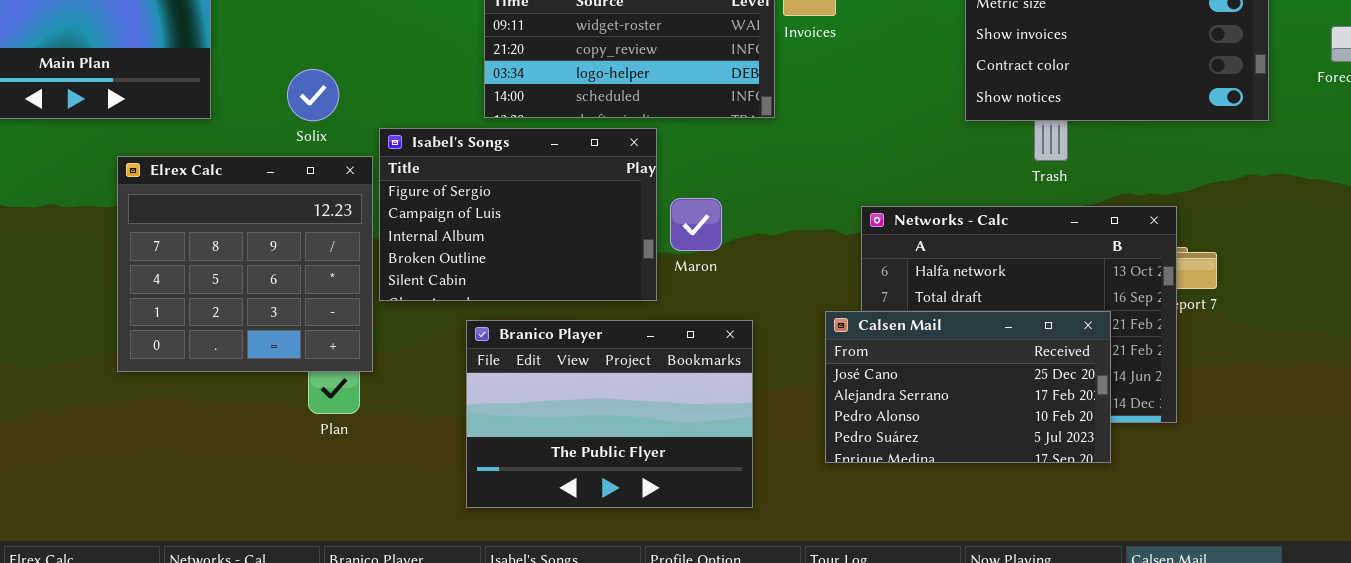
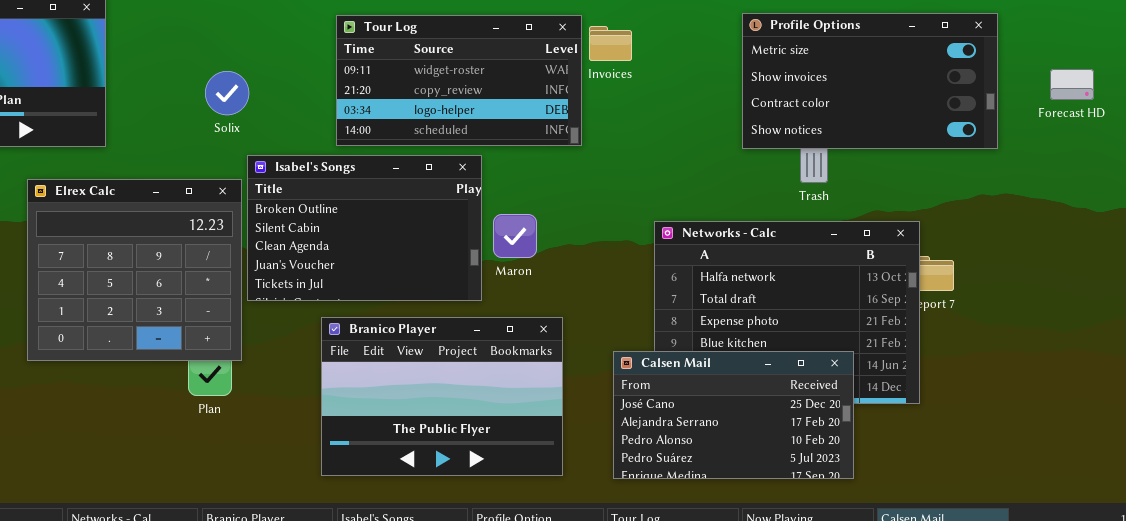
Solix: [287,69,339,121] -> [205,71,249,115], moved
Isabel's Songs: [379,128,657,301] -> [247,155,482,301], scrolled down 3 rows
Calsen Mail: [825,311,1111,463] -> [613,351,854,479], moved

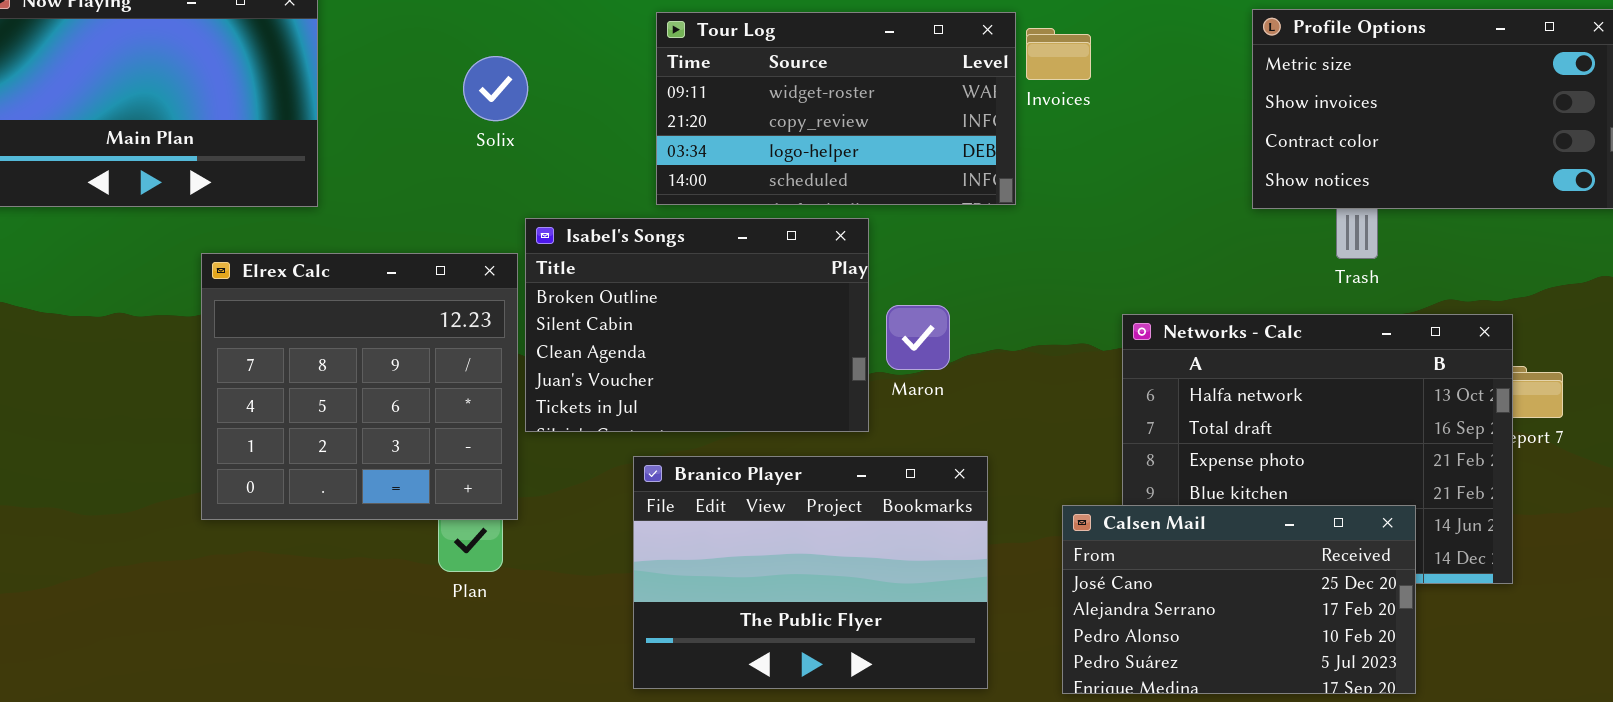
Solix: [205,71,249,115] -> [463,56,528,121], moved

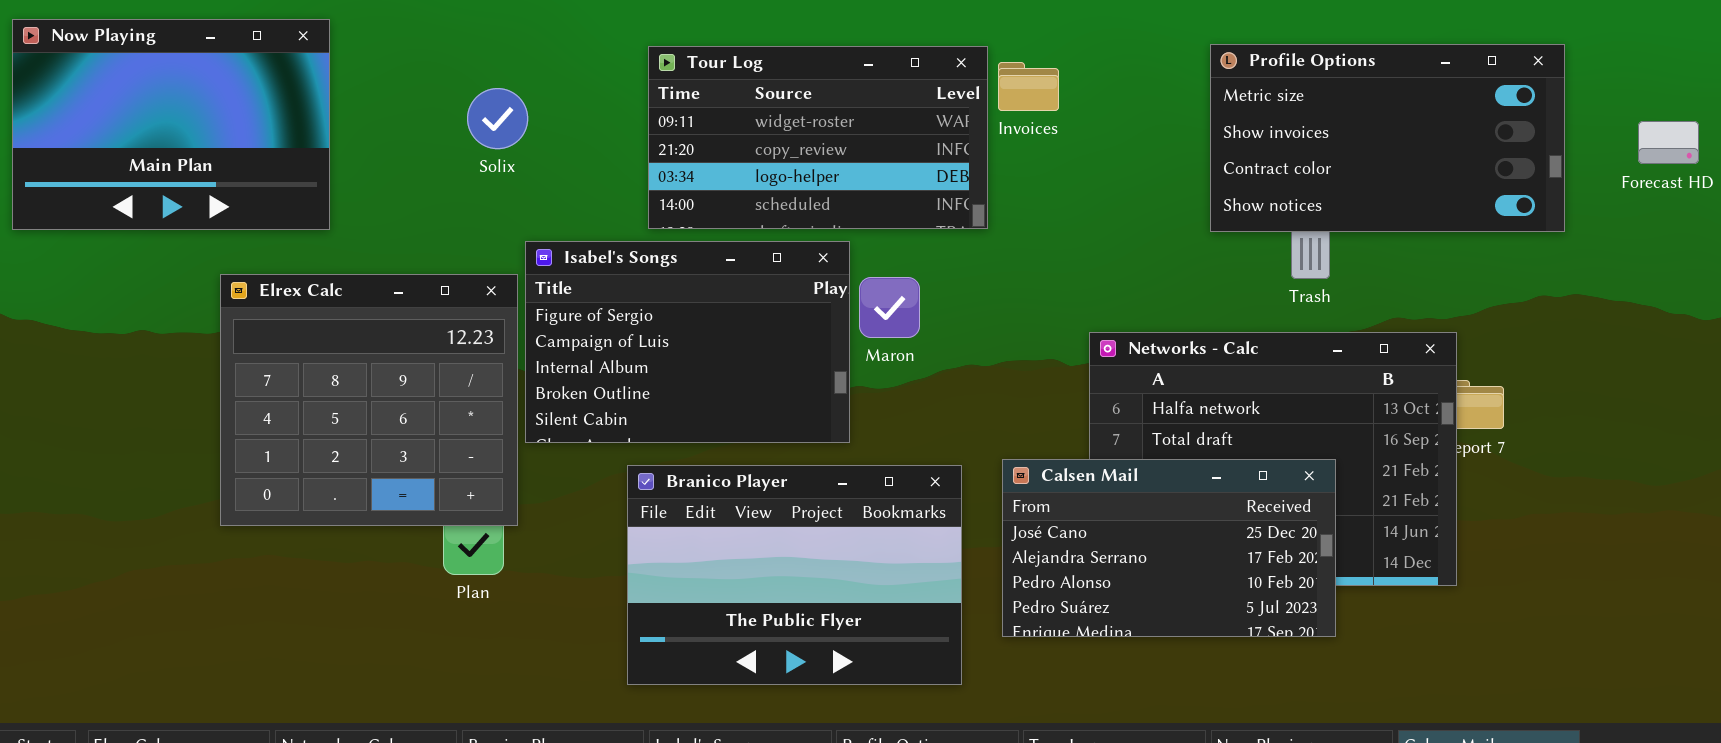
Isabel's Songs: [525,218,869,432] -> [525,241,850,443], scrolled up 3 rows
Maron: [886,305,950,370] -> [859,277,920,338], moved
Calsen Mail: [1062,505,1416,694] -> [1002,459,1336,637], moved

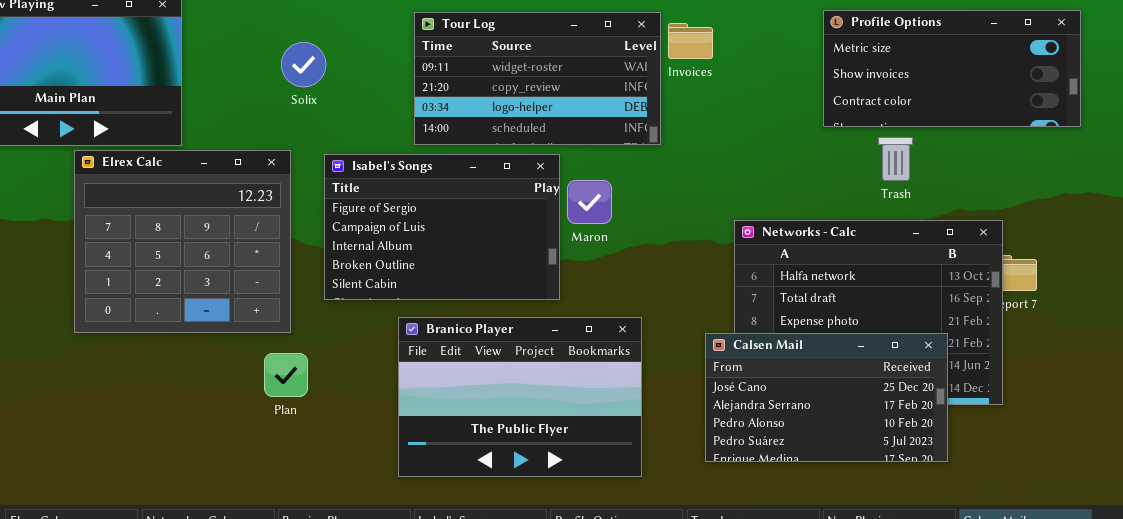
Profile Options: [1210,44,1565,232] -> [823,10,1081,127], resized
Elrex Calc: [220,274,518,526] -> [74,150,291,333], moved
Calsen Mail: [1002,459,1336,637] -> [705,333,948,462], moved

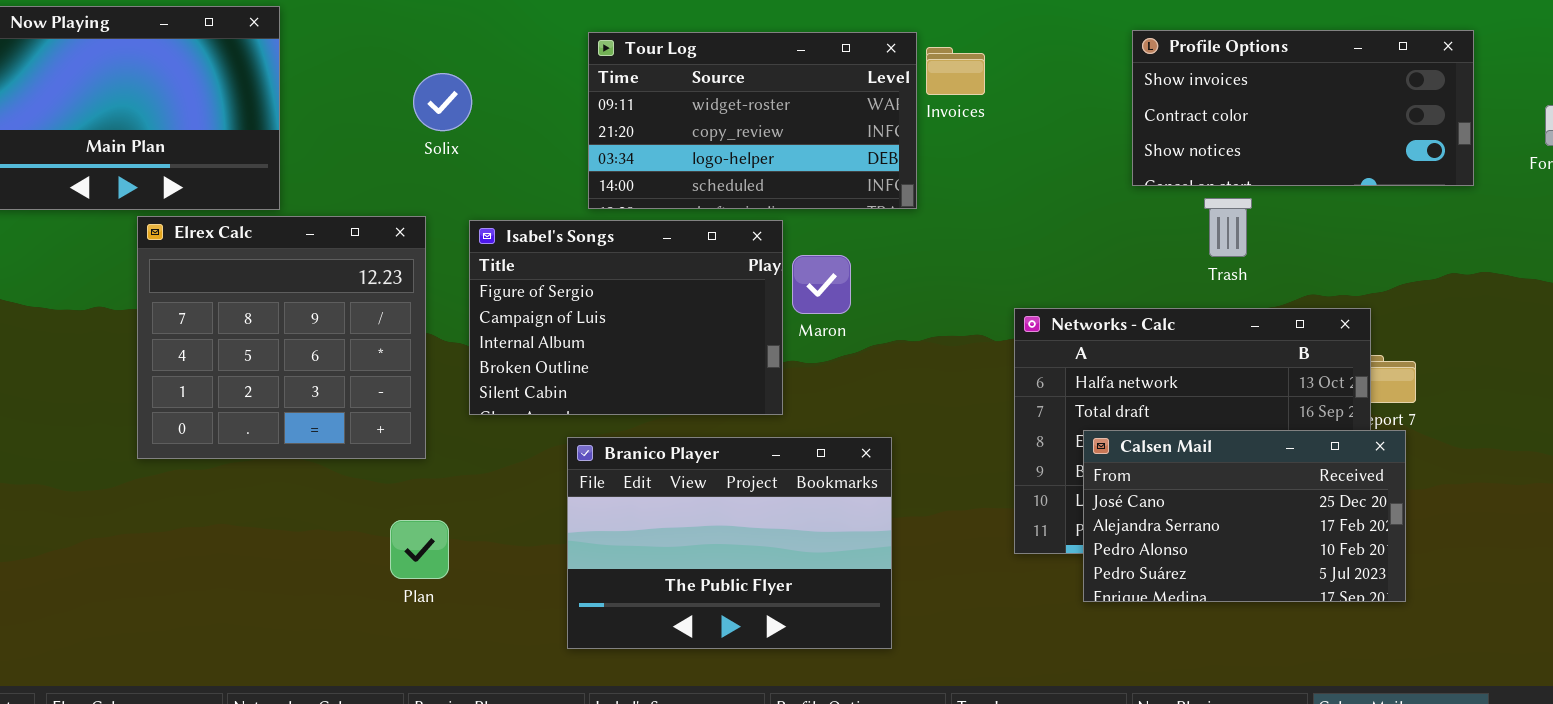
Profile Options: [823,10,1081,127] -> [1132,30,1474,186], scrolled down 1 row
Calsen Mail: [705,333,948,462] -> [1083,430,1406,602], moved
Plan: [264,353,308,397] -> [390,520,449,579], moved

